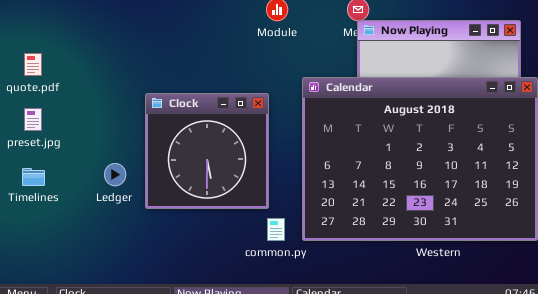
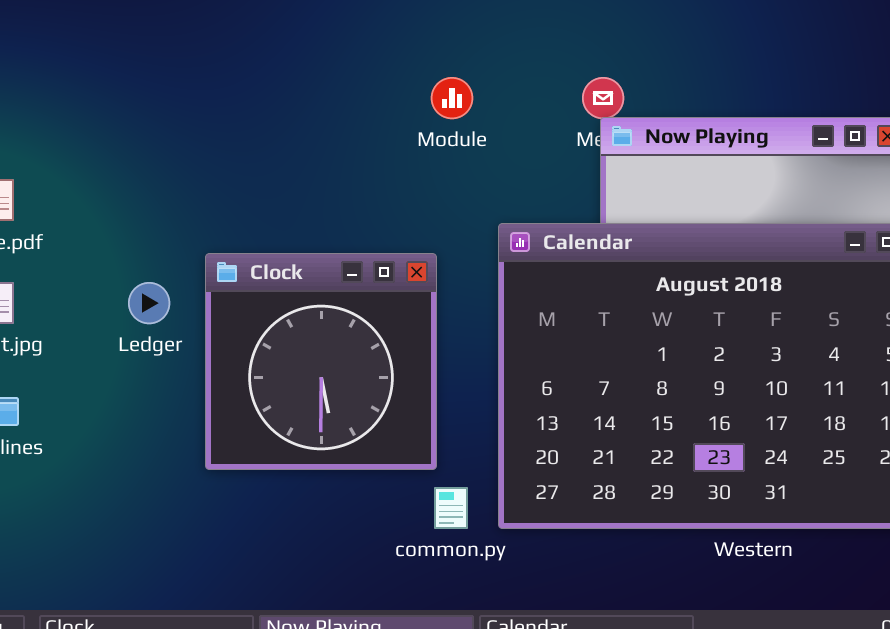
Ledger: [104,163,126,186] -> [128,282,170,324], moved

